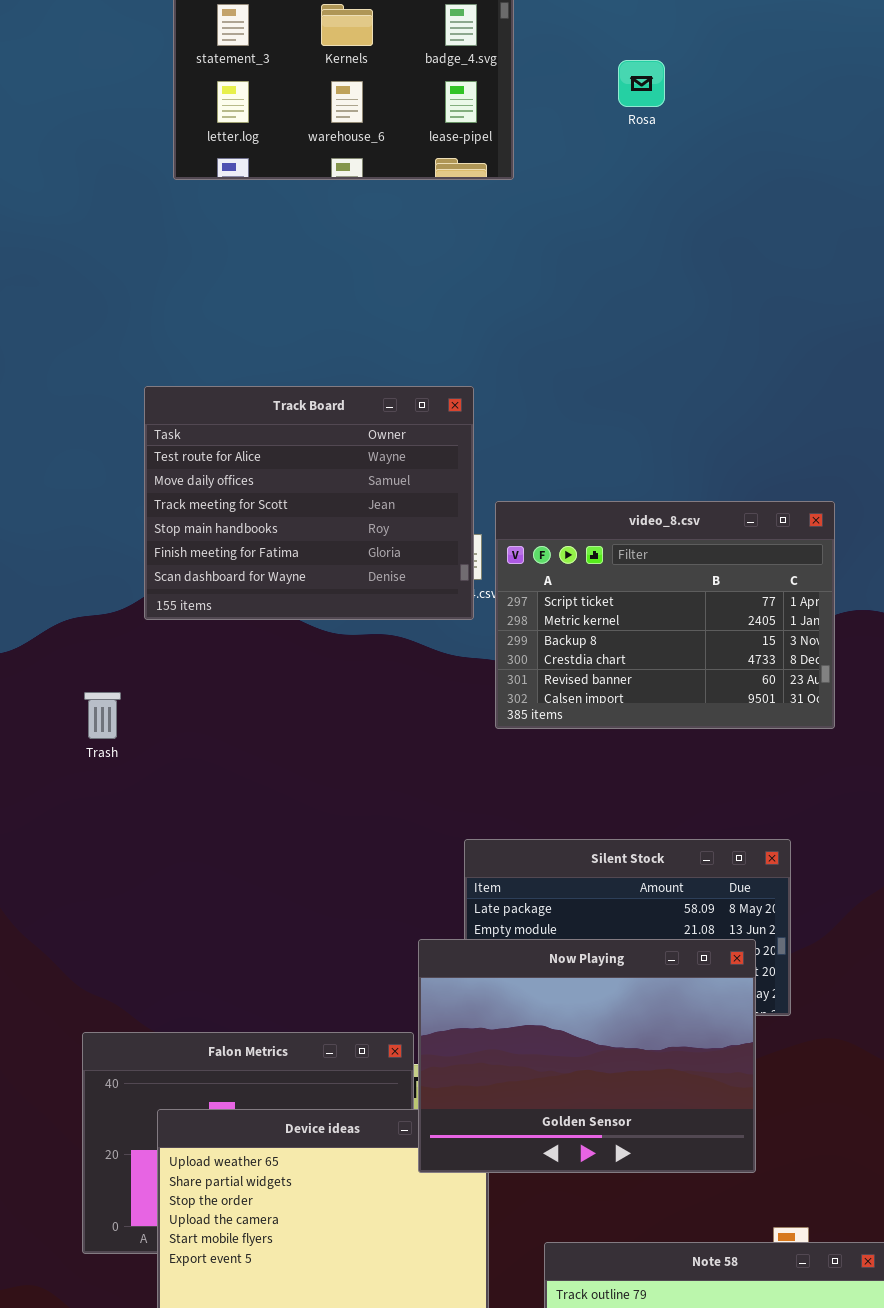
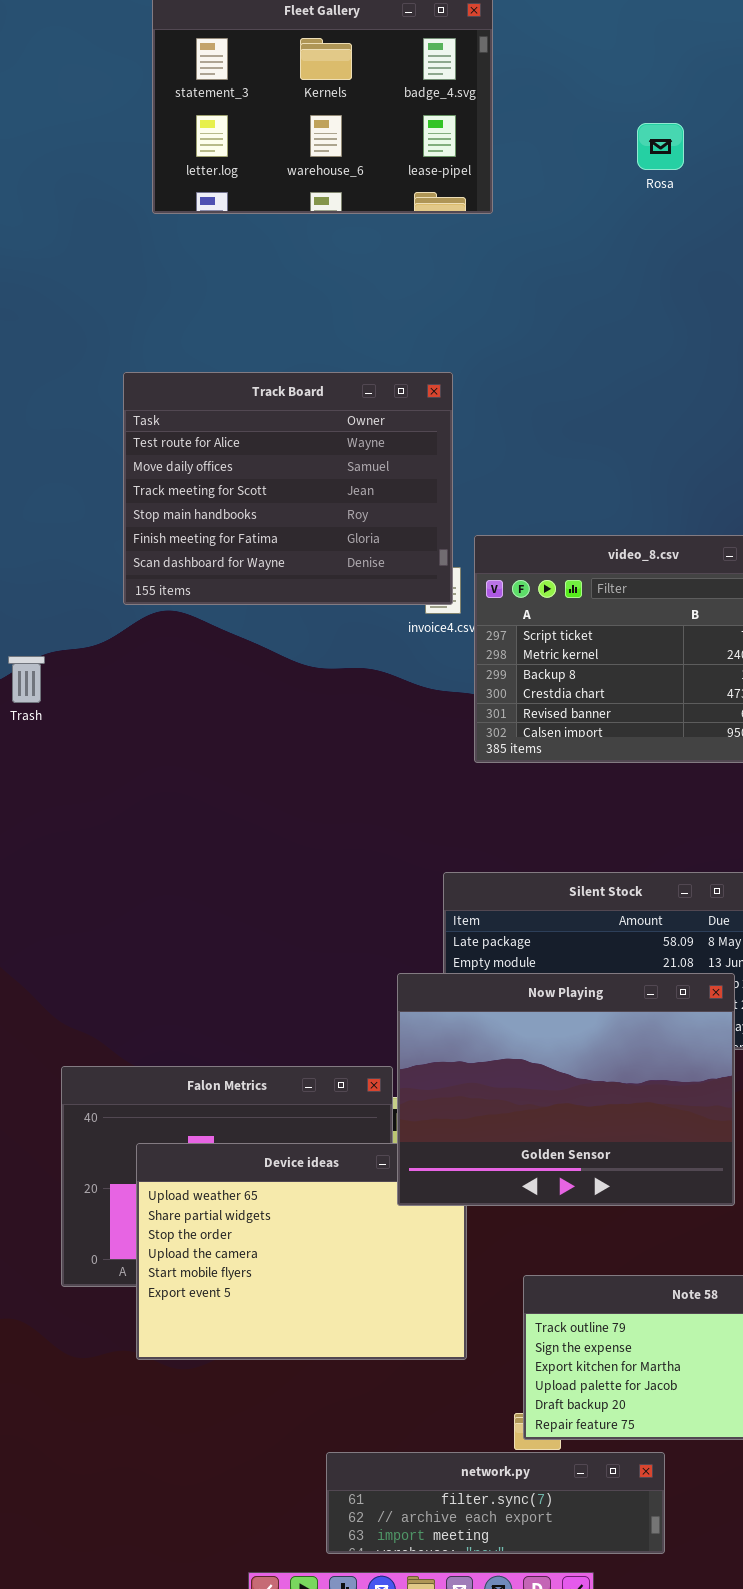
Rosa: [618,60,665,107] -> [637,123,684,170], moved
Track Board: [144,386,474,620] -> [123,372,453,605], moved
Trash: [84,692,121,739] -> [8,656,45,703], moved

